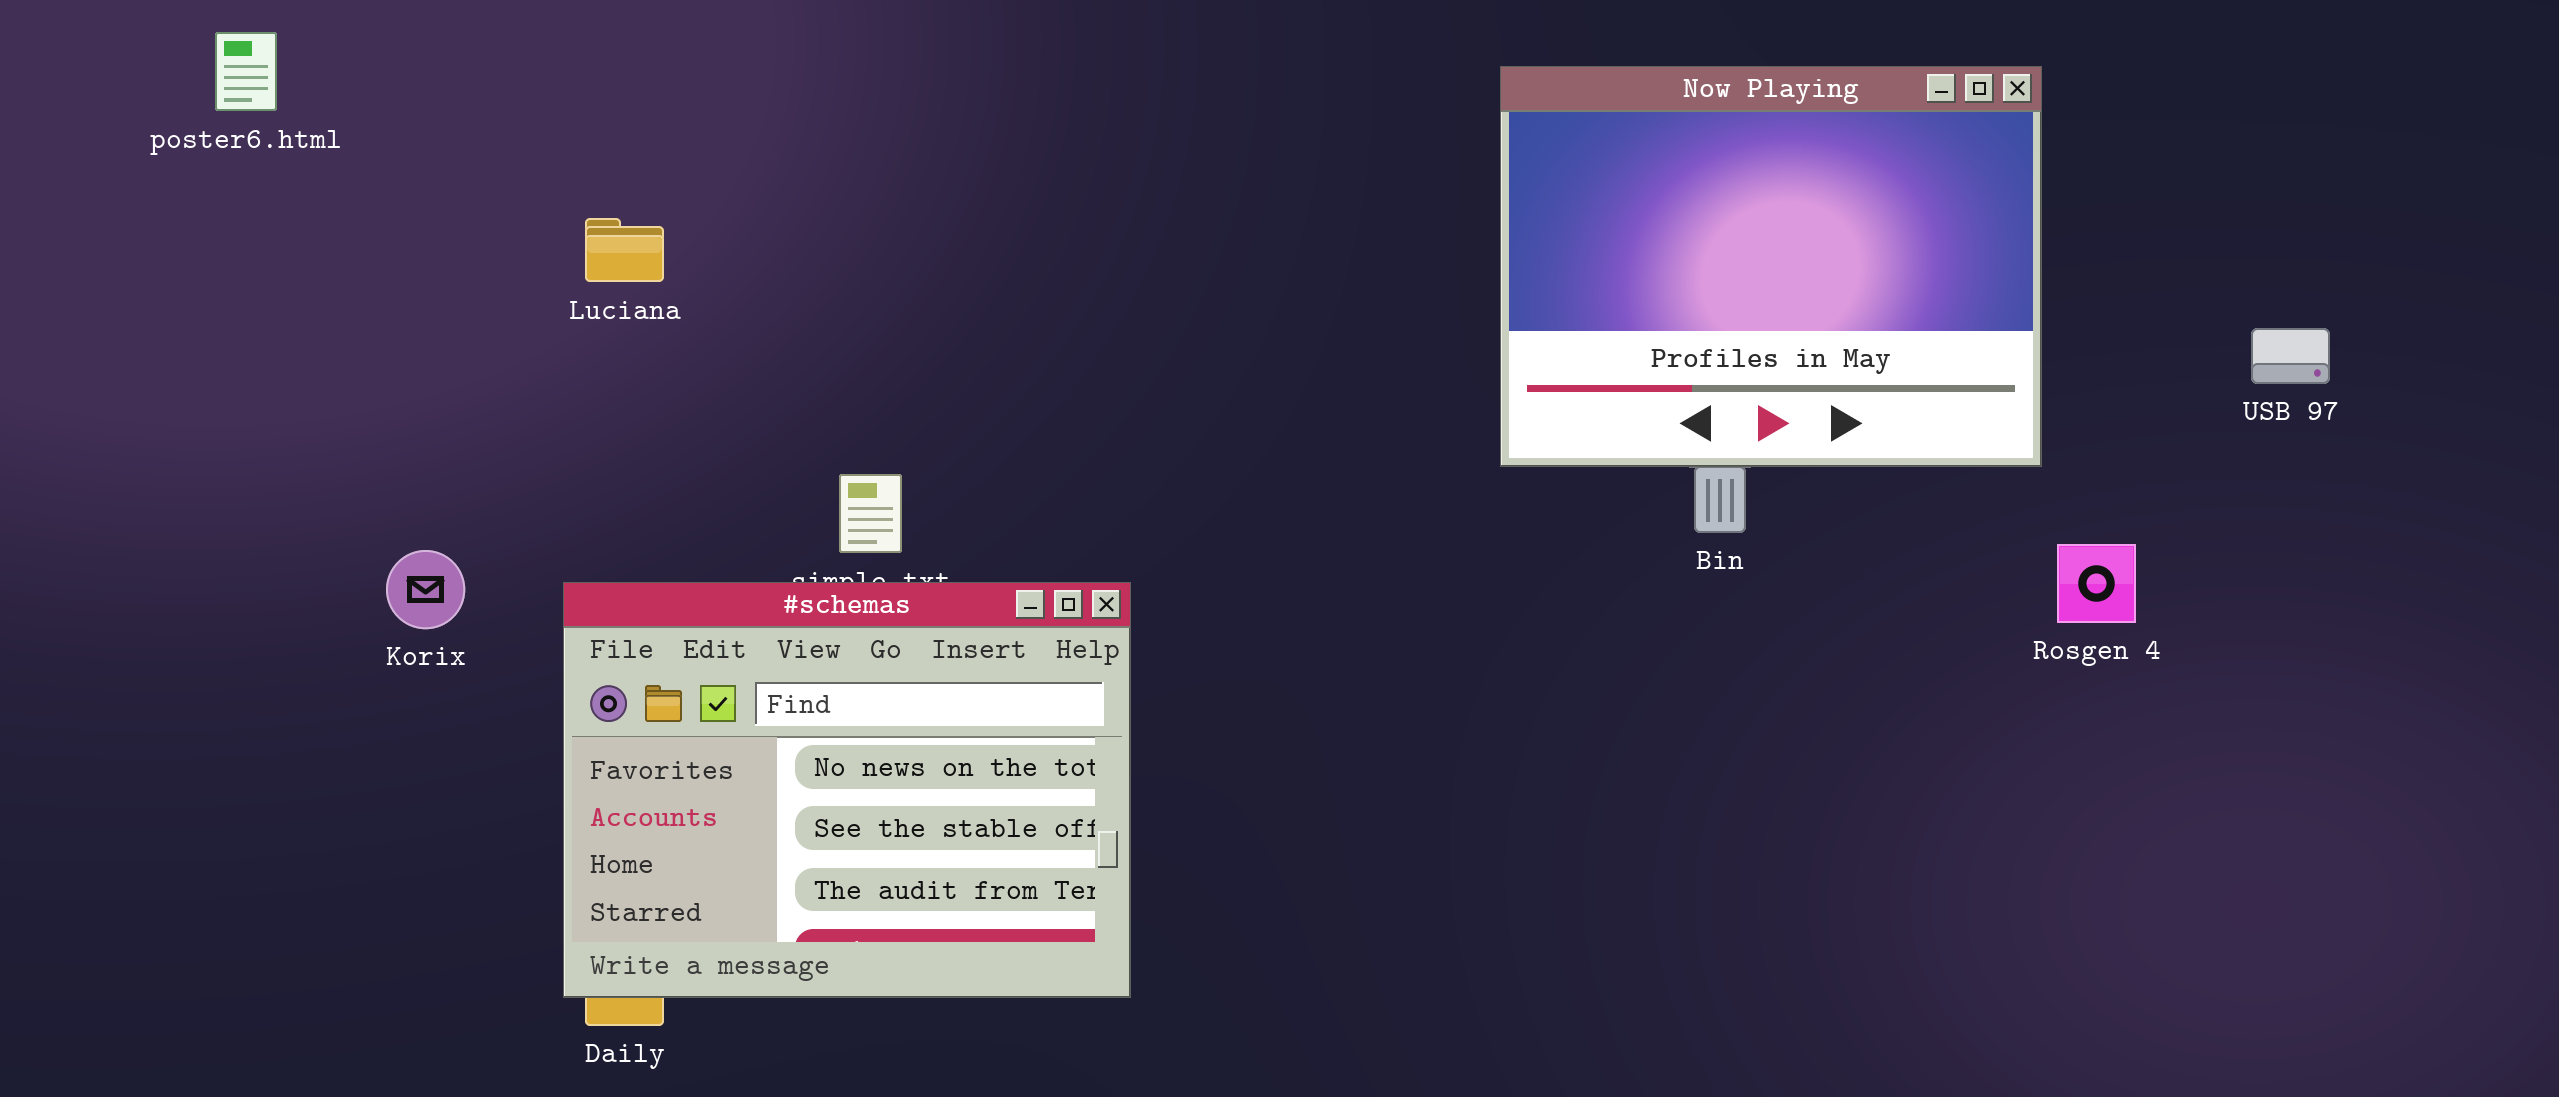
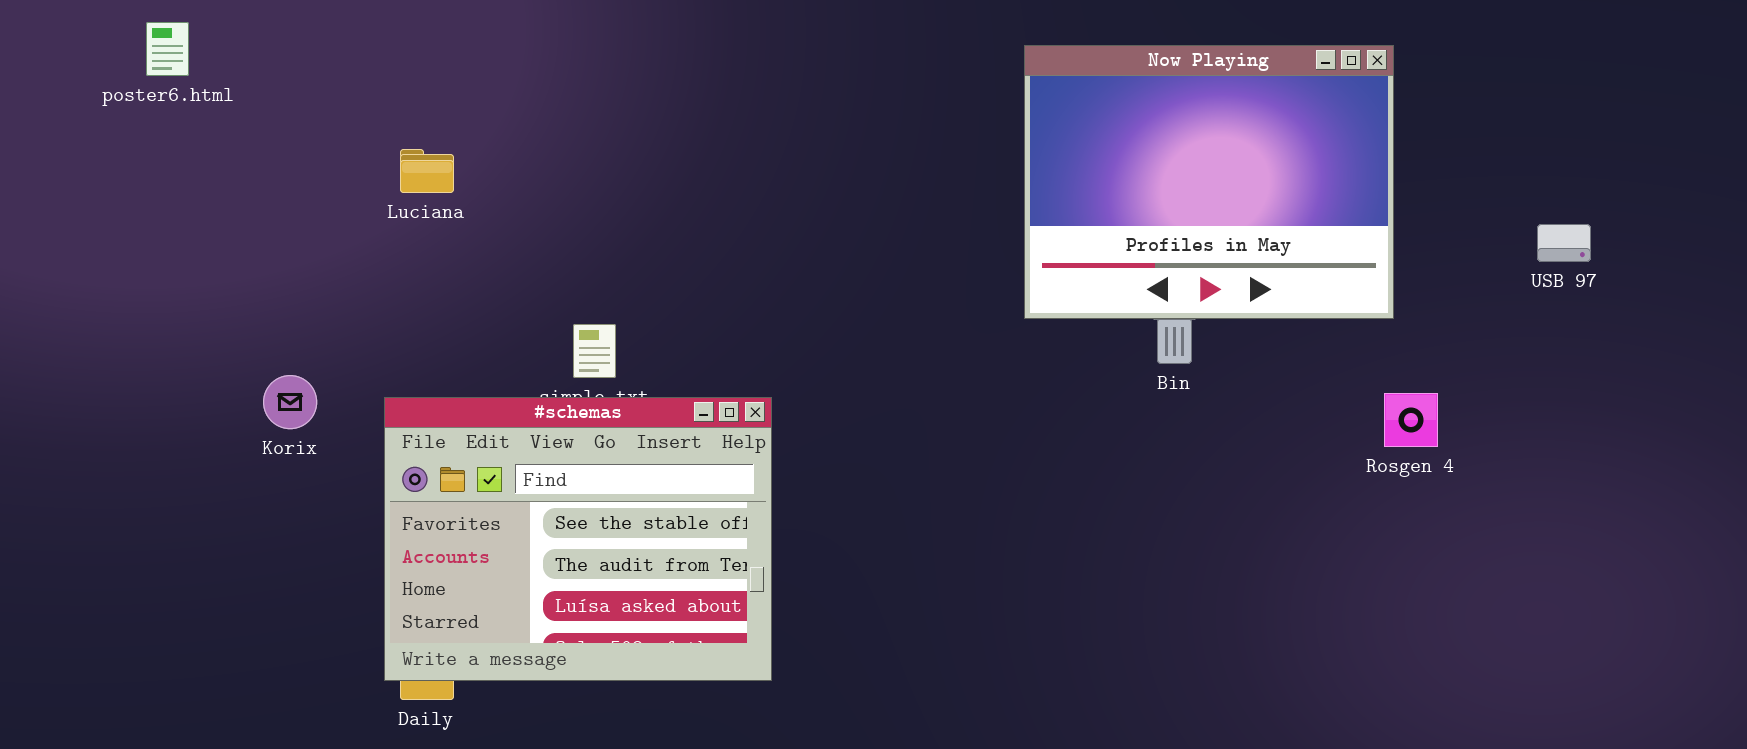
Rosgen 4: [2057,544,2136,623] -> [1384,393,1438,447], moved
#schemas: [563,582,1131,998] -> [384,397,772,681], scrolled down 1 row

